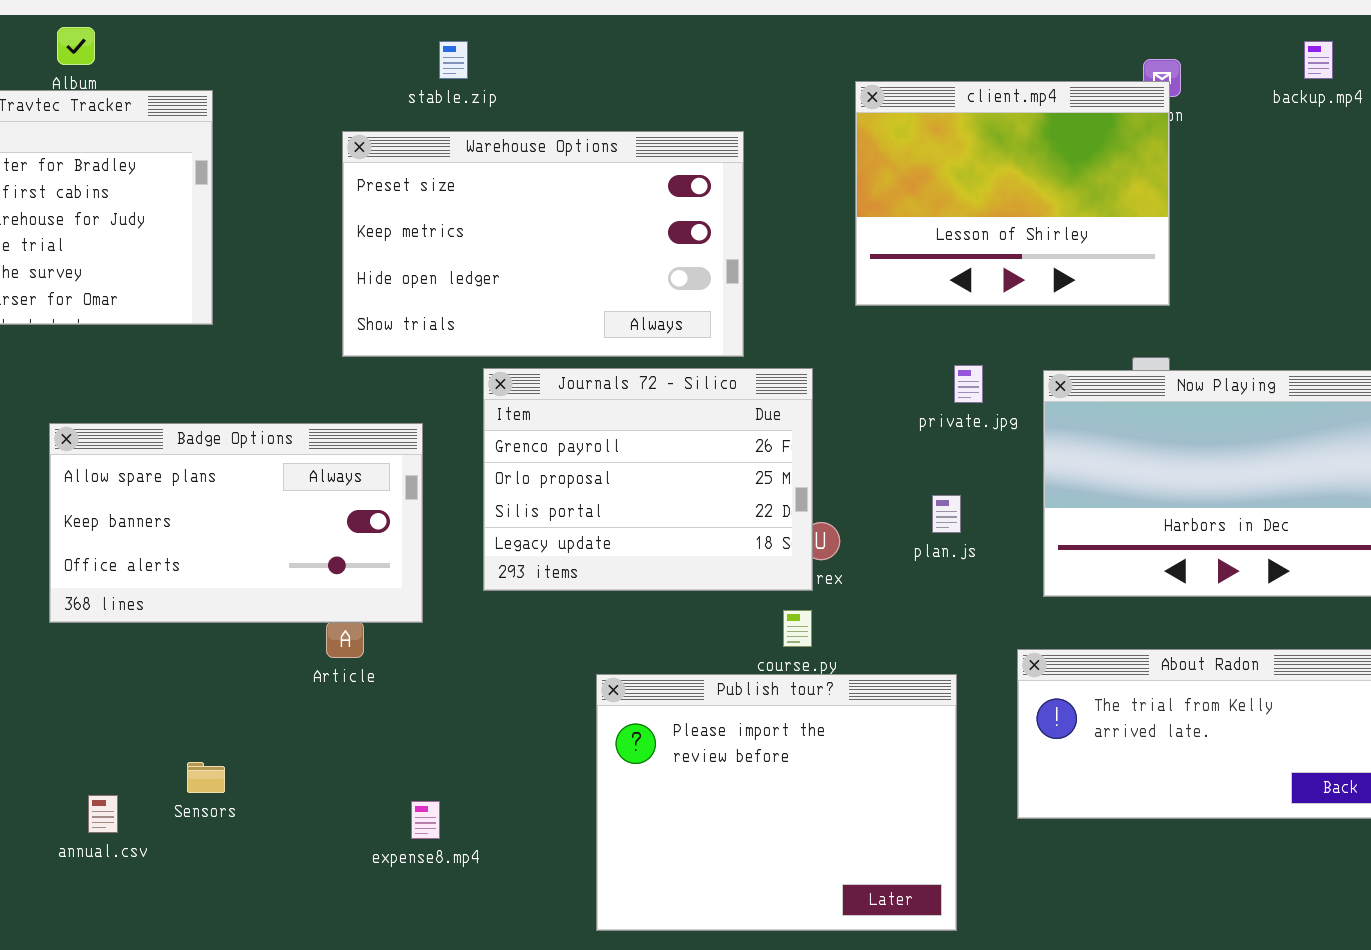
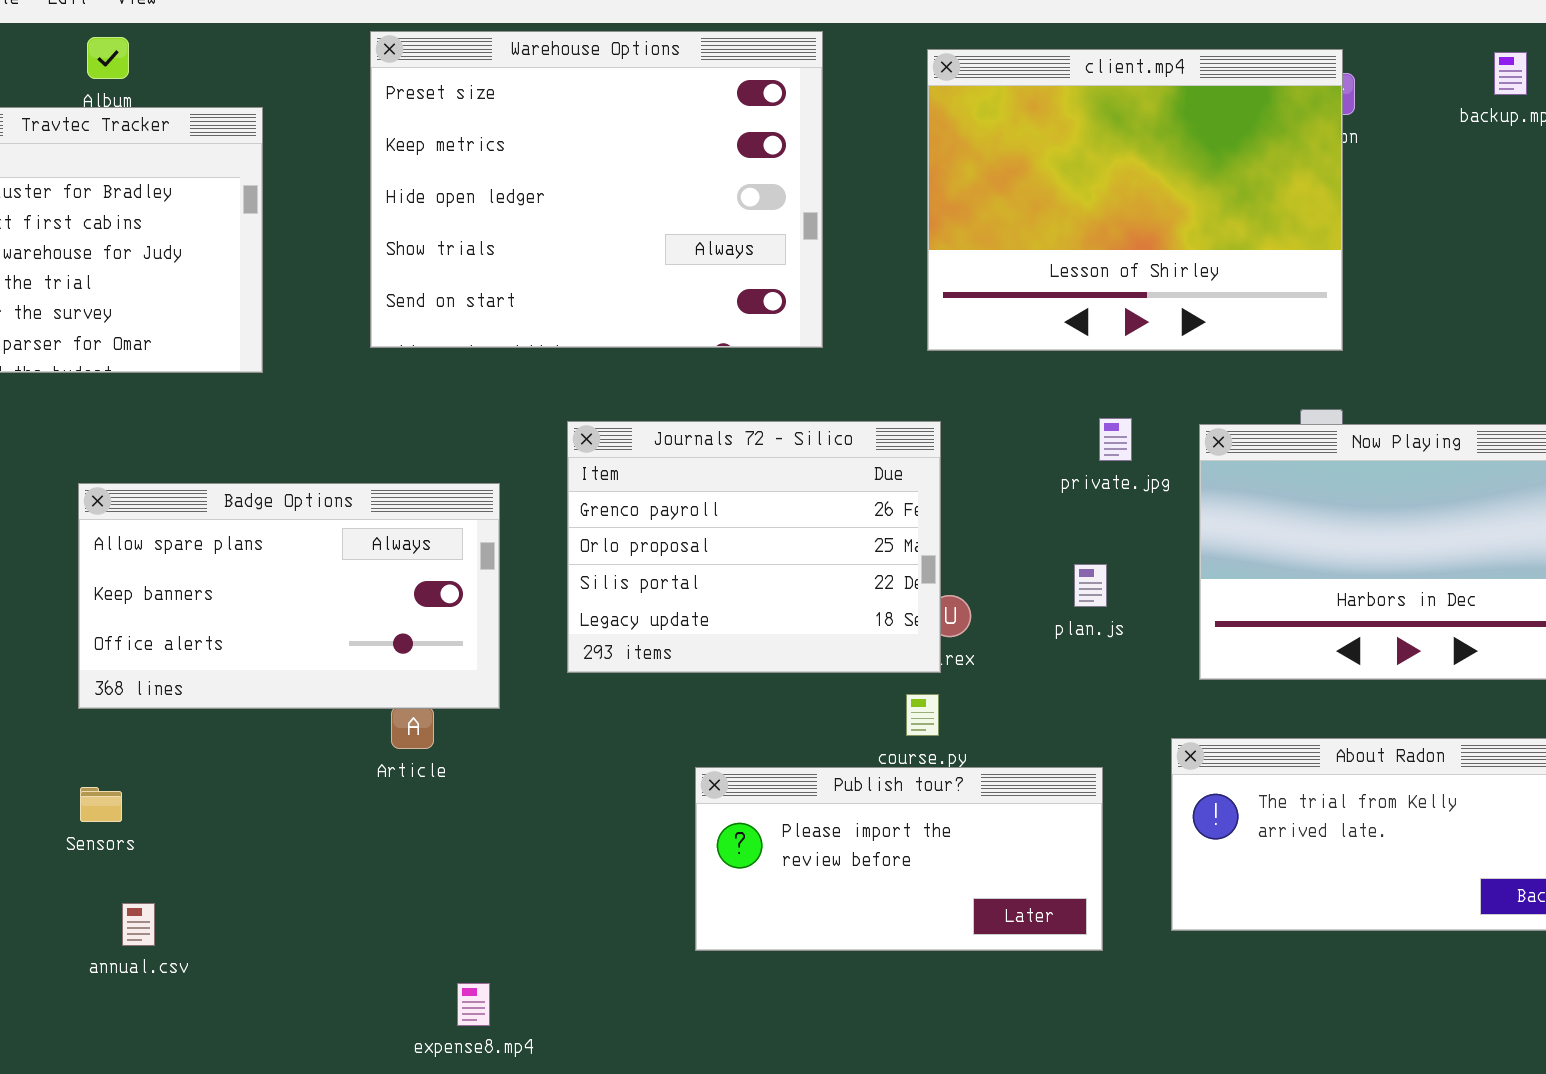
client.mp4: [855,81,1170,306] -> [927,49,1343,351], resized
Warehouse Options: [342,131,744,357] -> [370,31,823,348], moved, resized
Publish tour?: [596,674,957,931] -> [695,767,1103,951], resized
Sensors: [187,762,225,793] -> [80,787,122,822], moved
expense8.mp4: [411,801,440,839] -> [457,983,490,1026], moved

